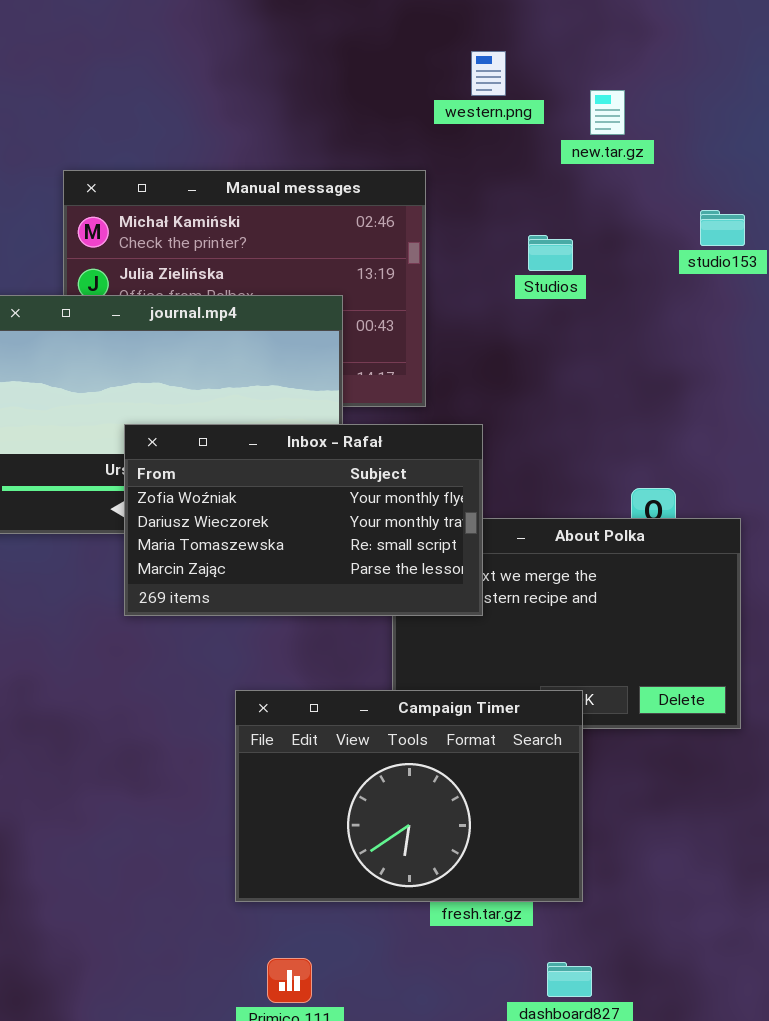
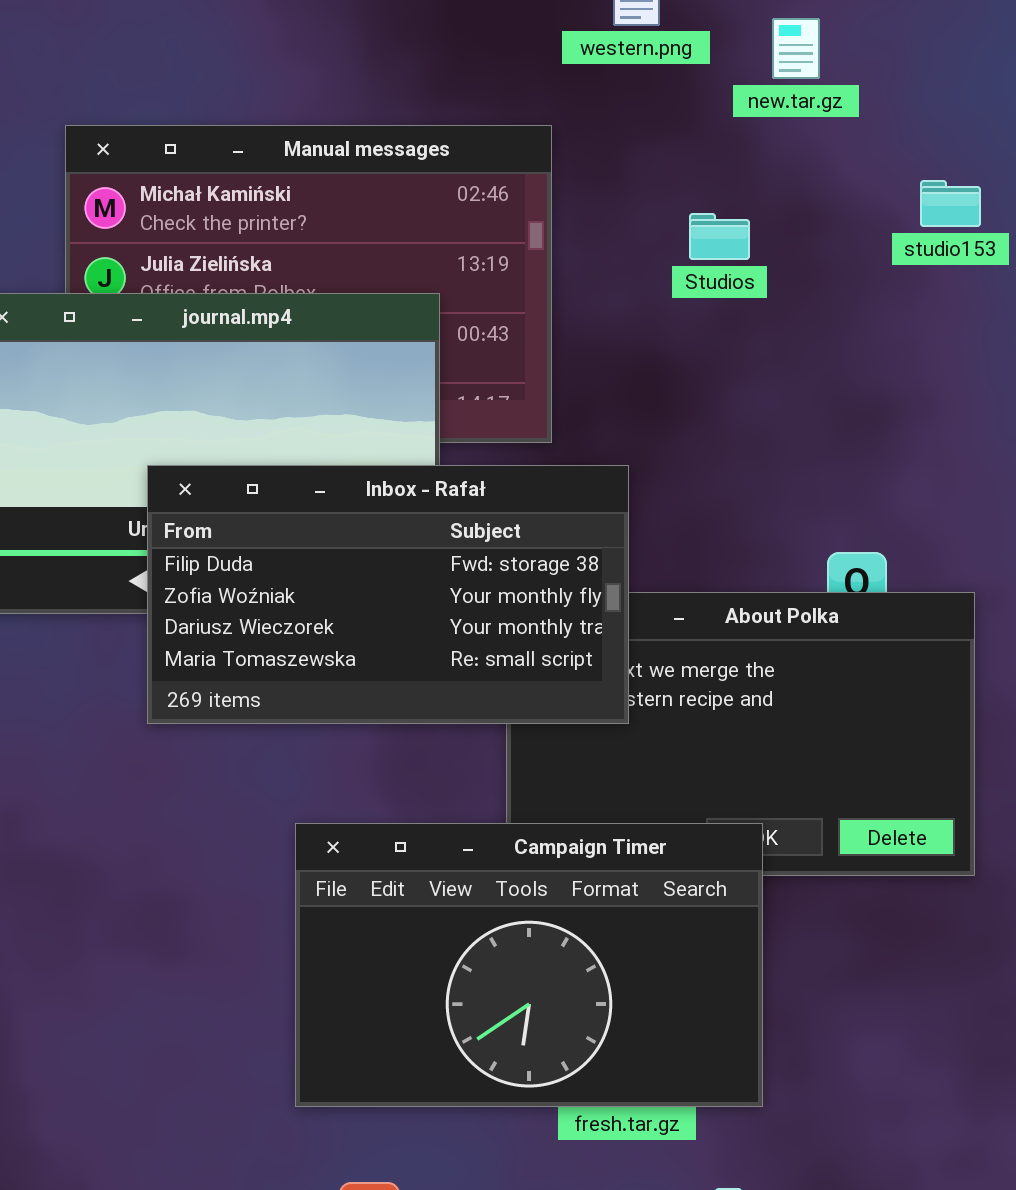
Inbox - Rafał: [124,424,483,616] -> [147,465,629,724], scrolled up 1 row

